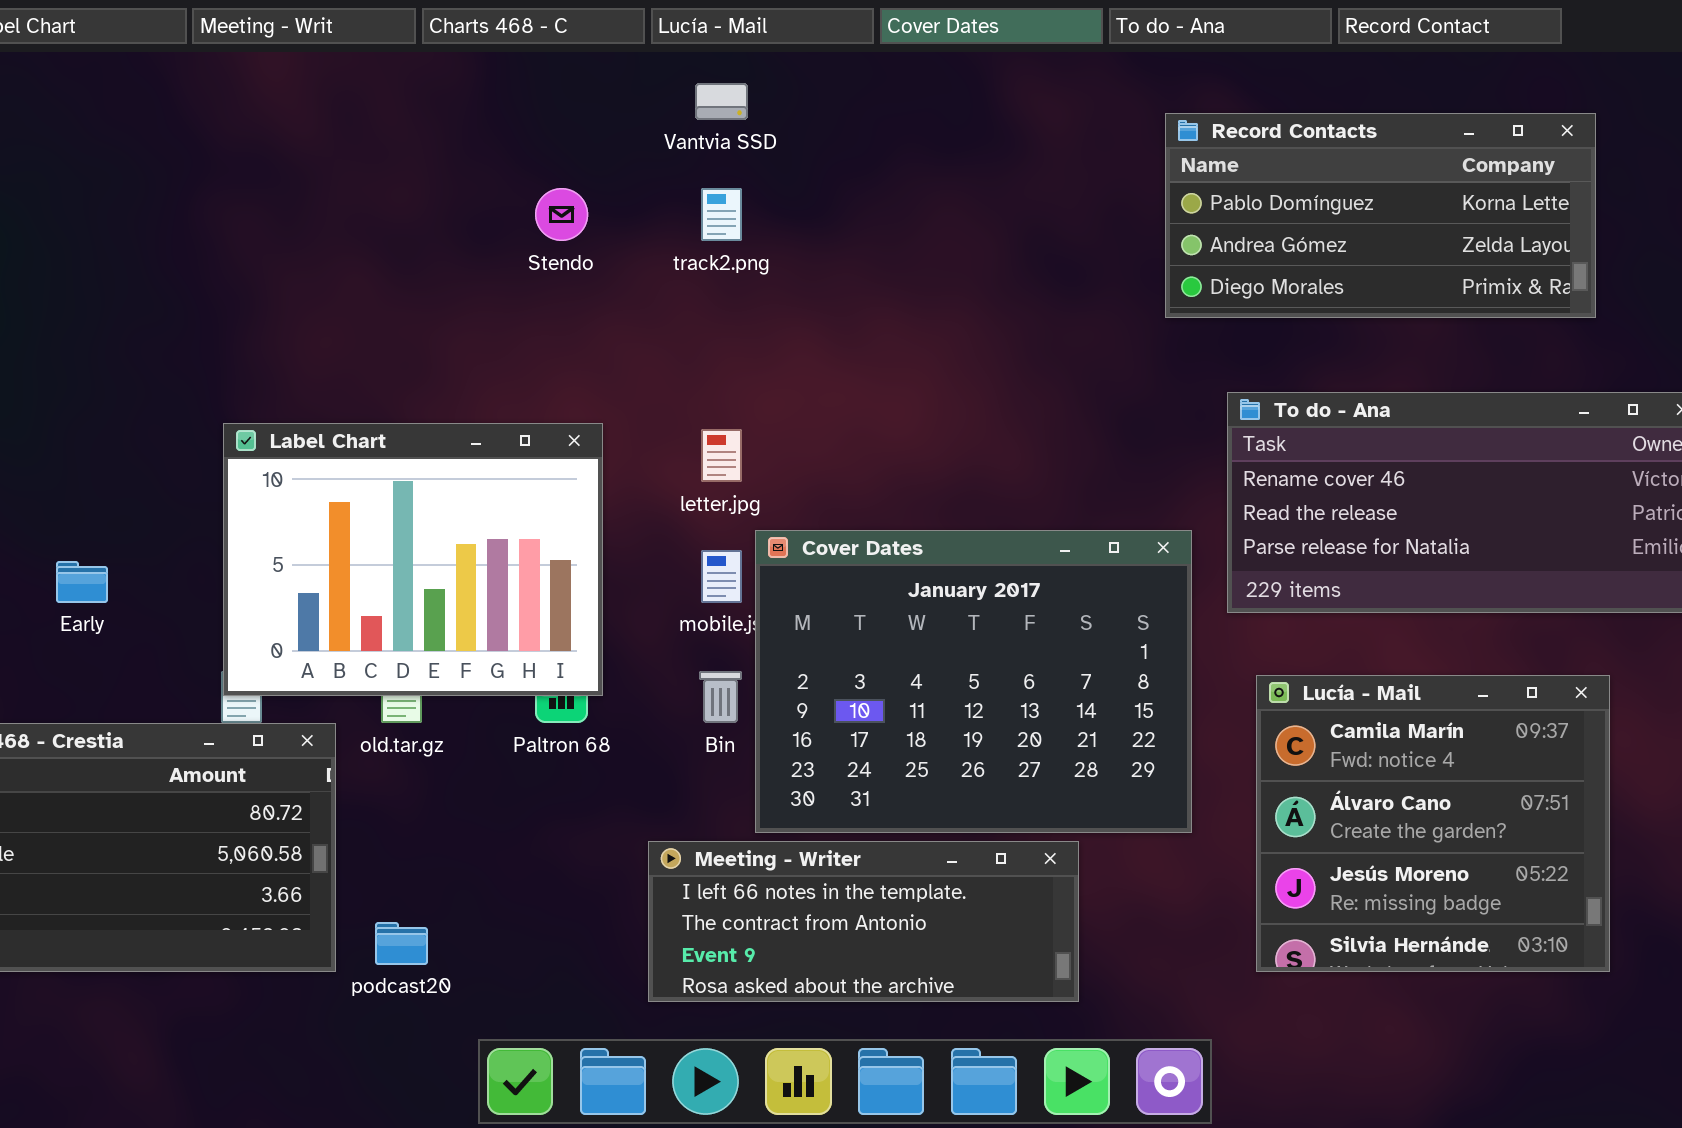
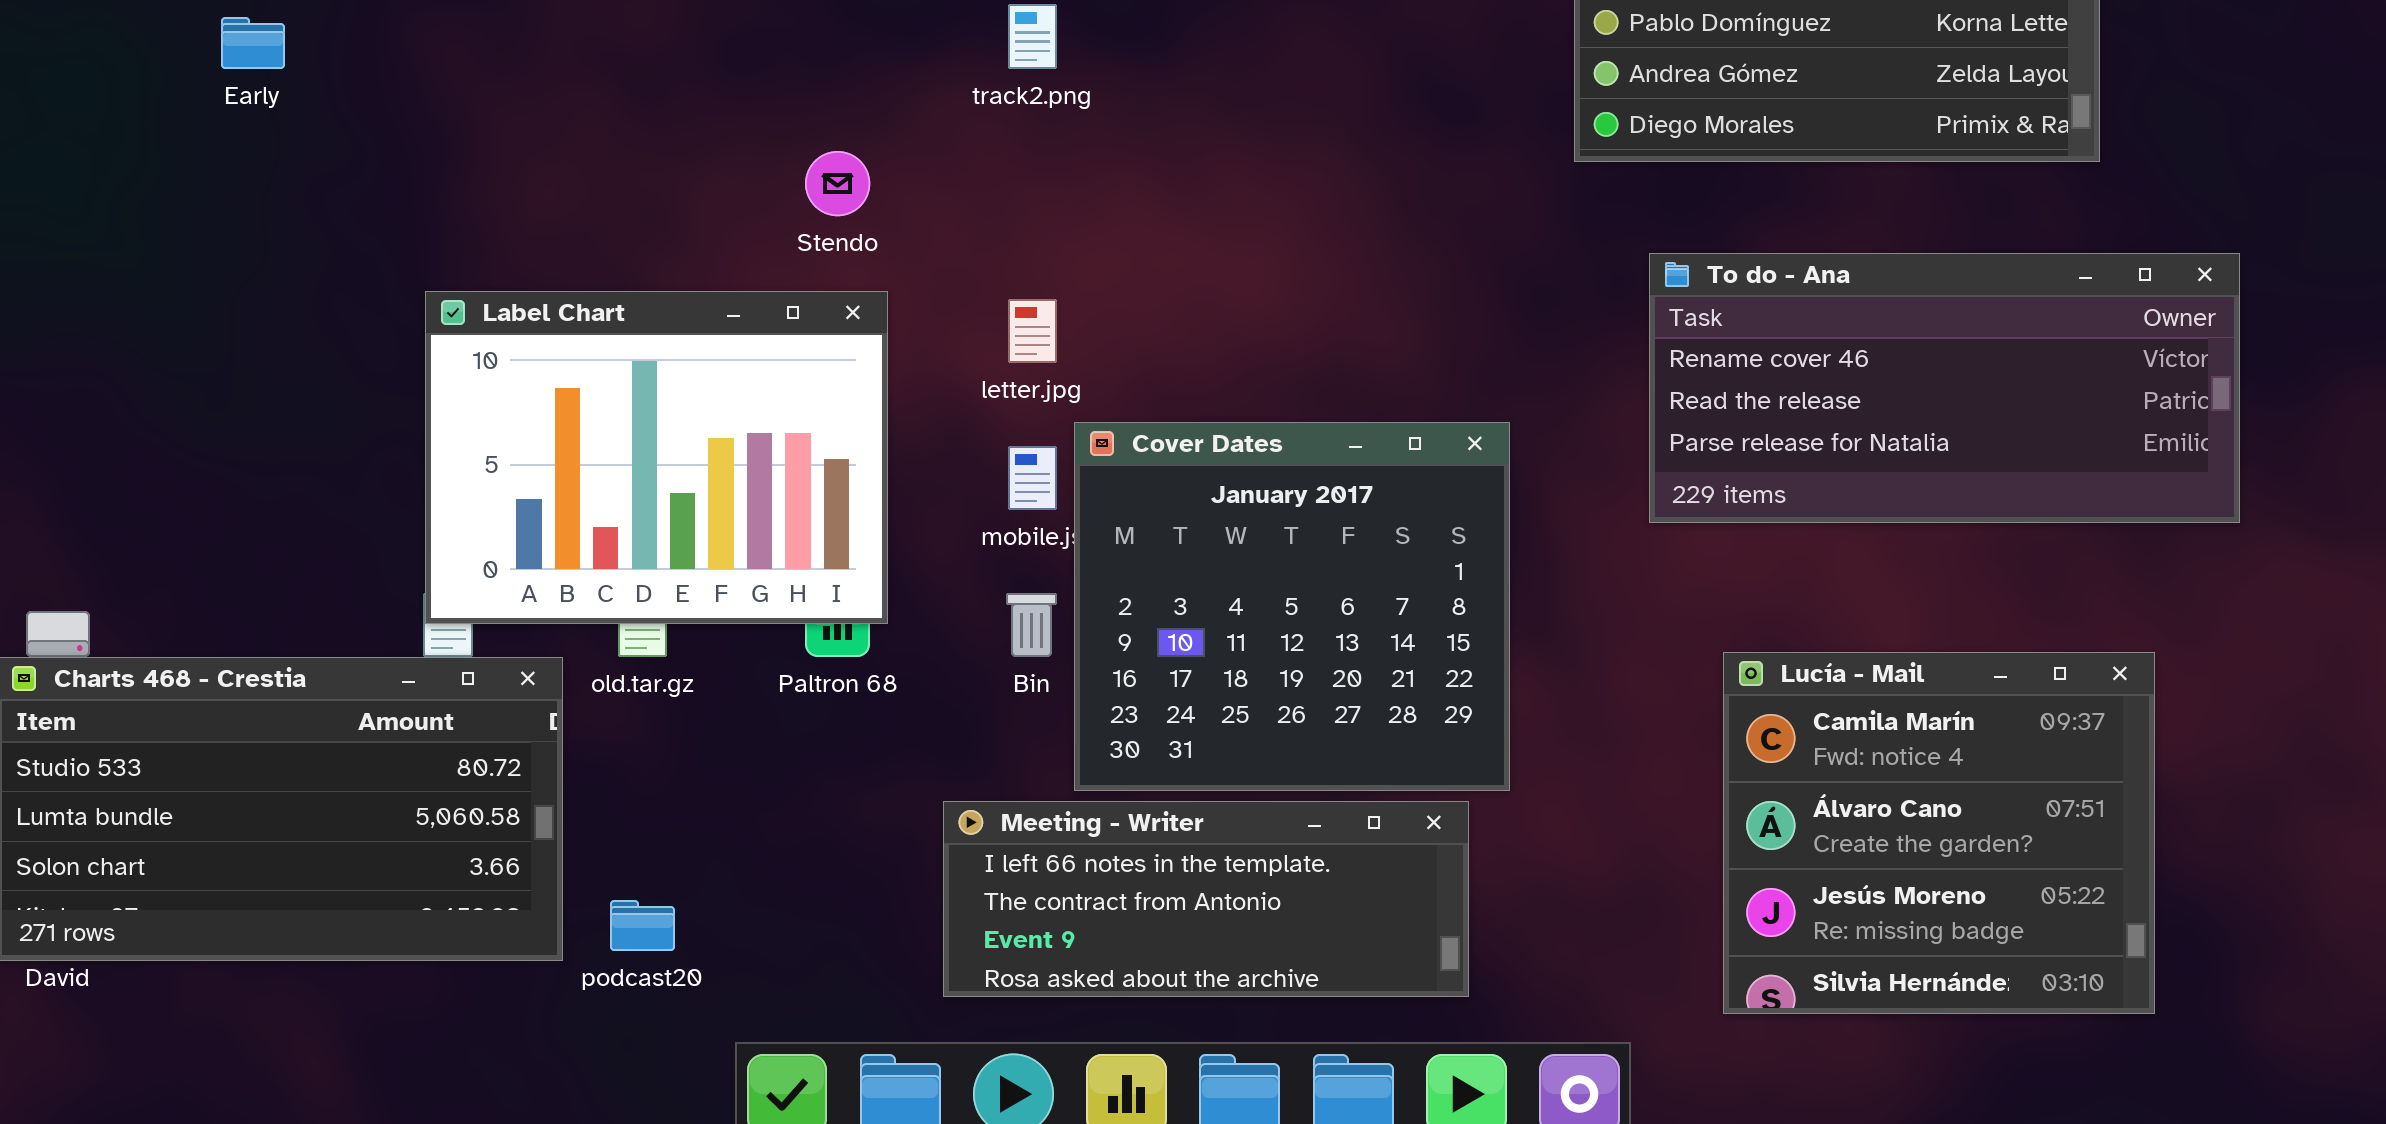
Stendo: [535,188,588,241] -> [805,151,870,216], moved
Cover Dates: [755,530,1192,833] -> [1074,422,1510,791], resized
Early: [56,561,108,603] -> [221,17,285,69], moved
Lucía - Mail: [1256,675,1610,972] -> [1723,652,2155,1014], moved

